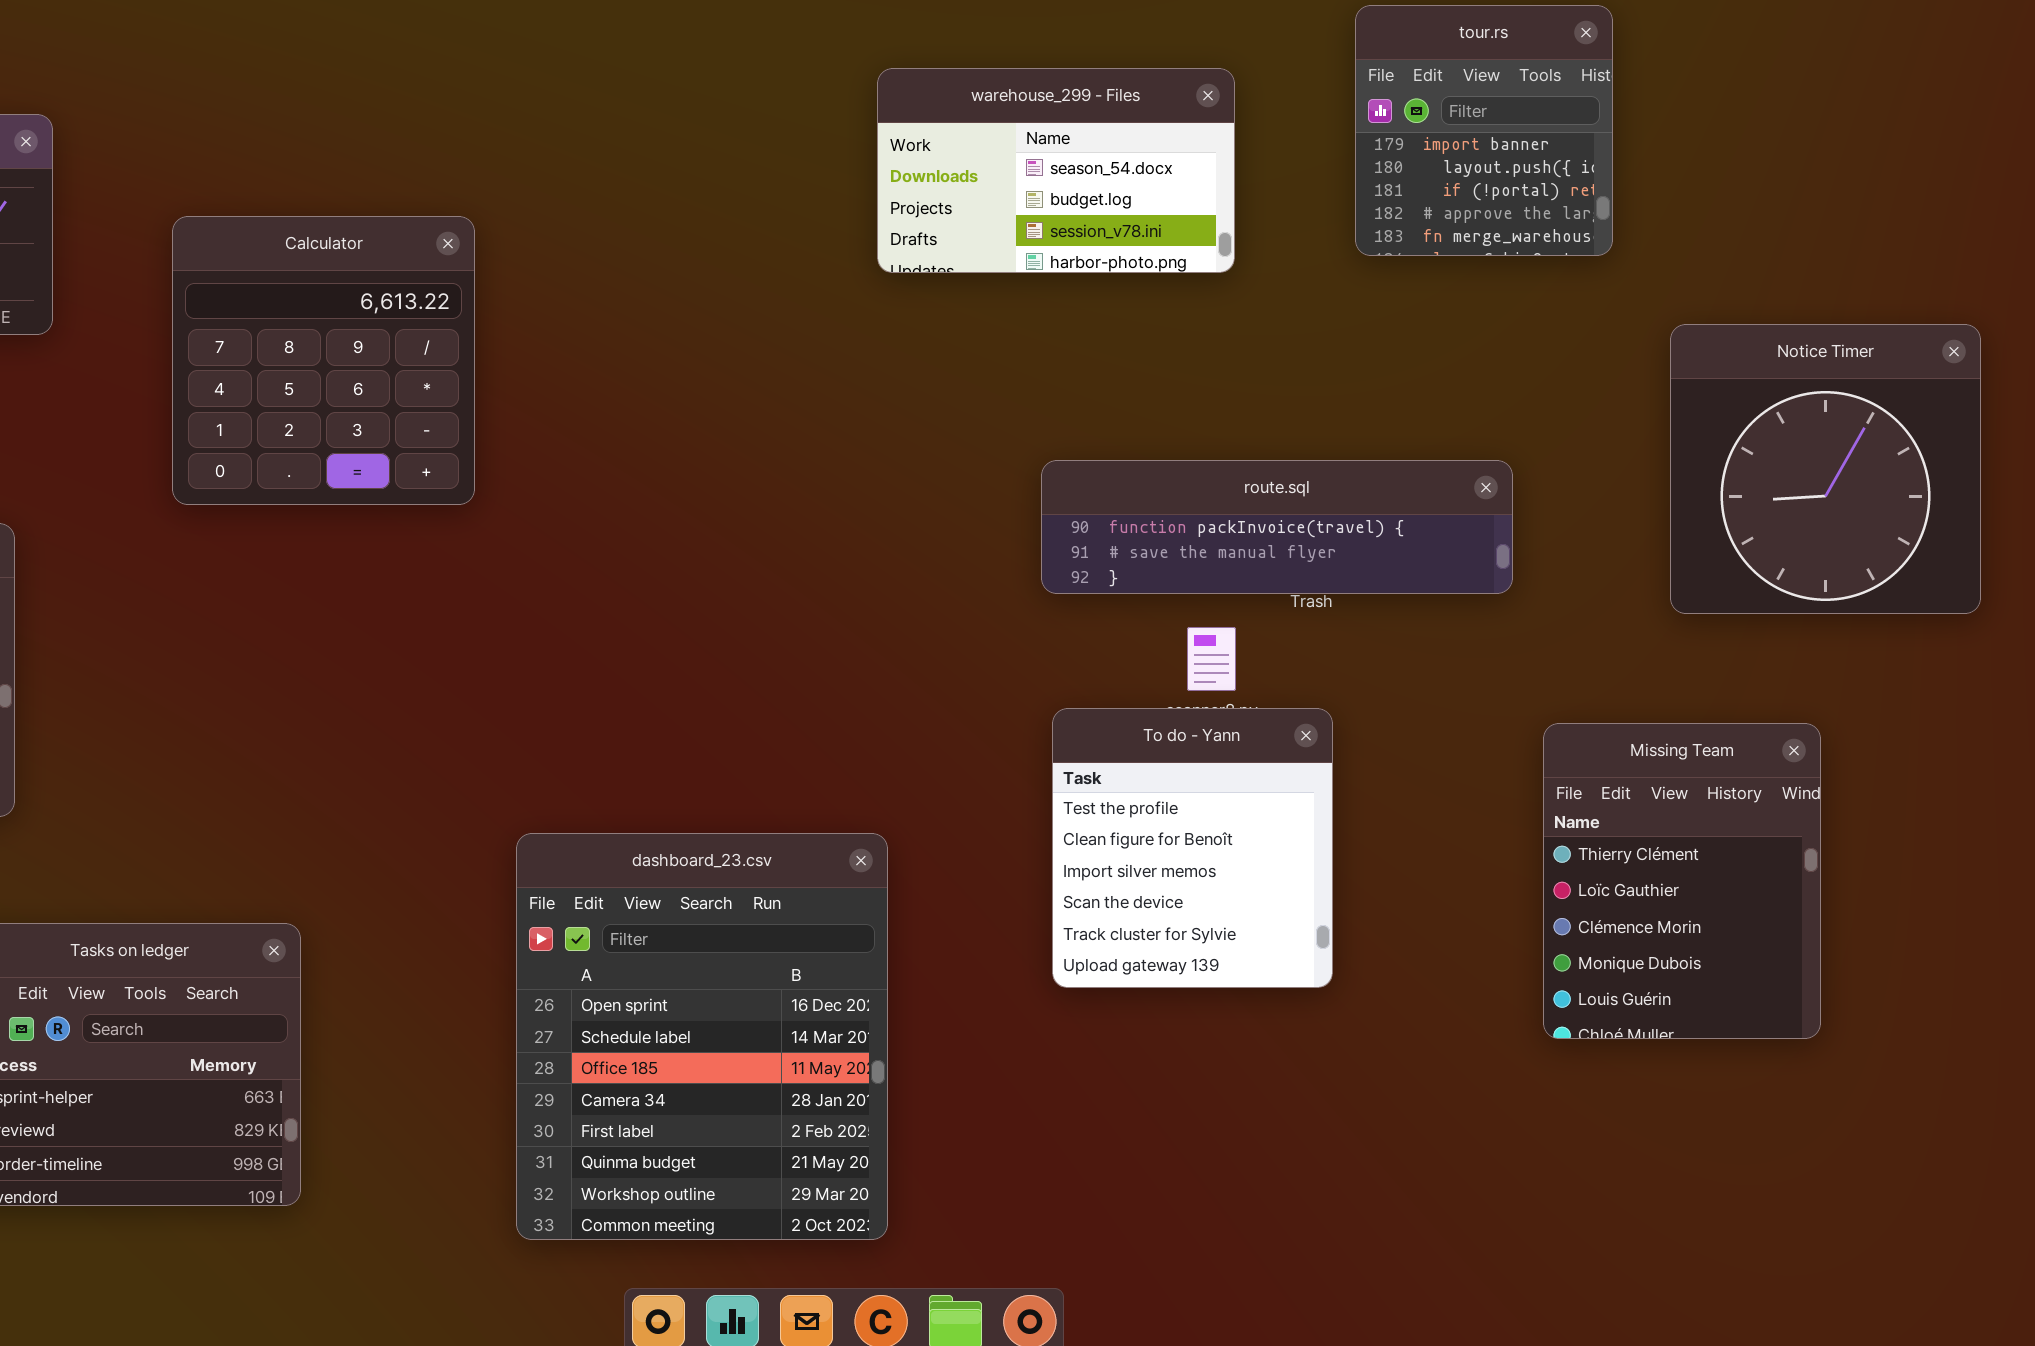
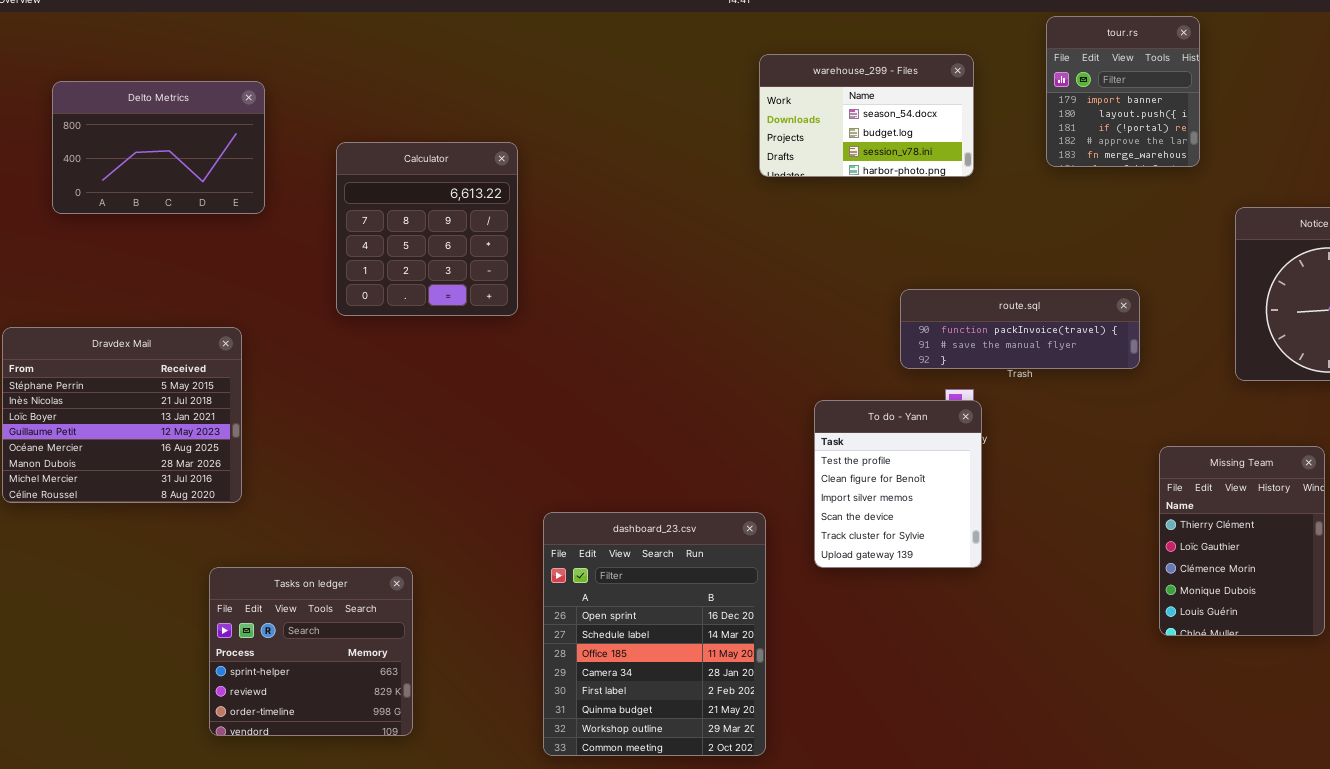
route.sql: [1041,460,1513,594] -> [900,289,1140,369], resized
To do - Yann: [1052,708,1333,988] -> [814,400,982,568], moved

